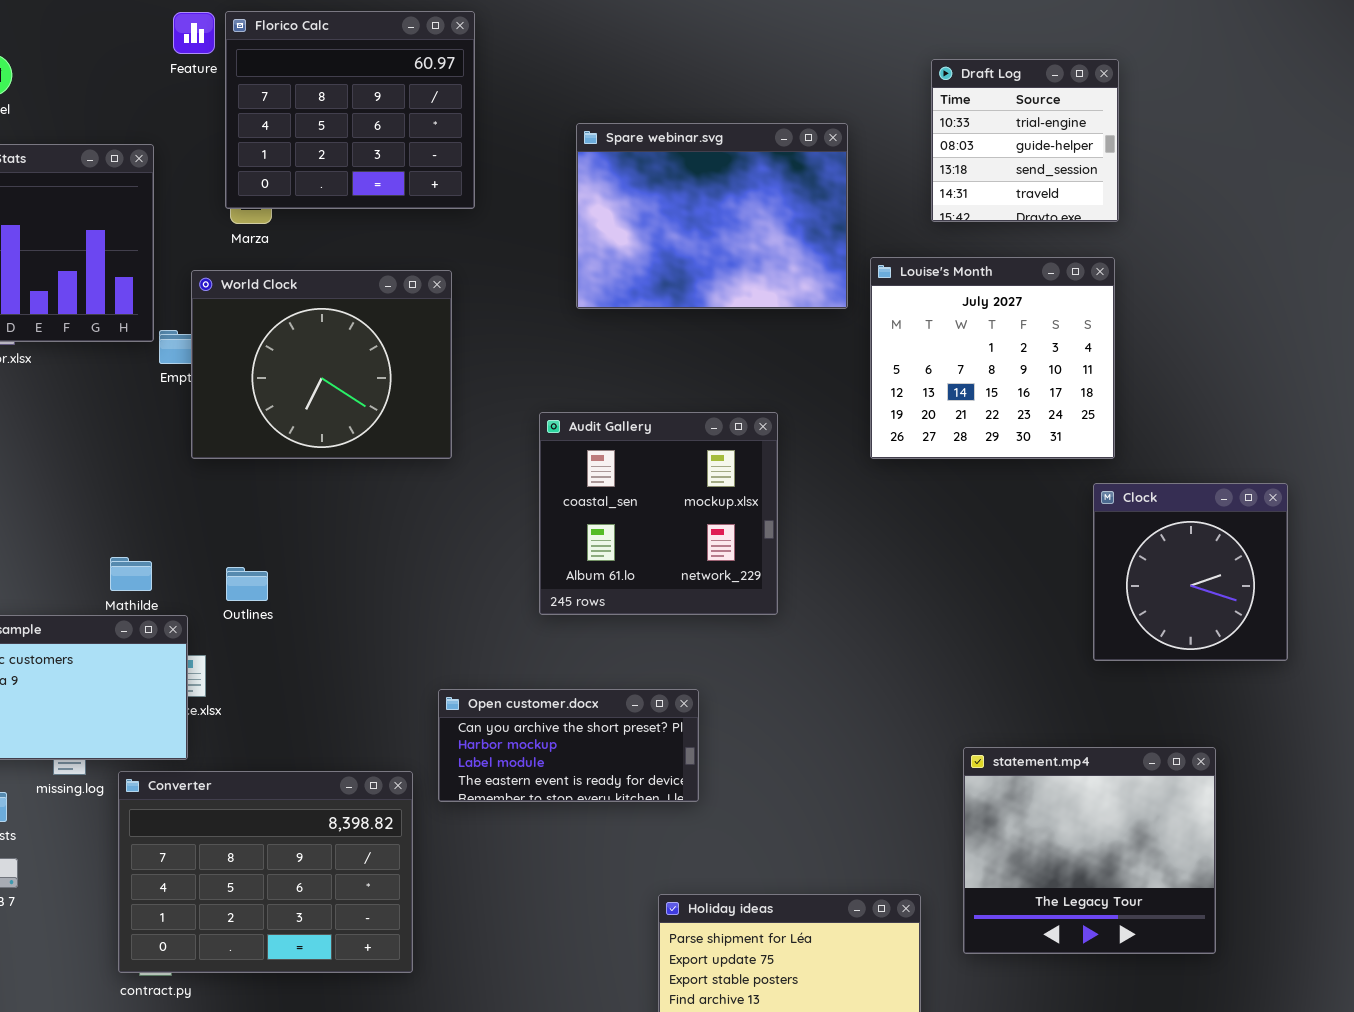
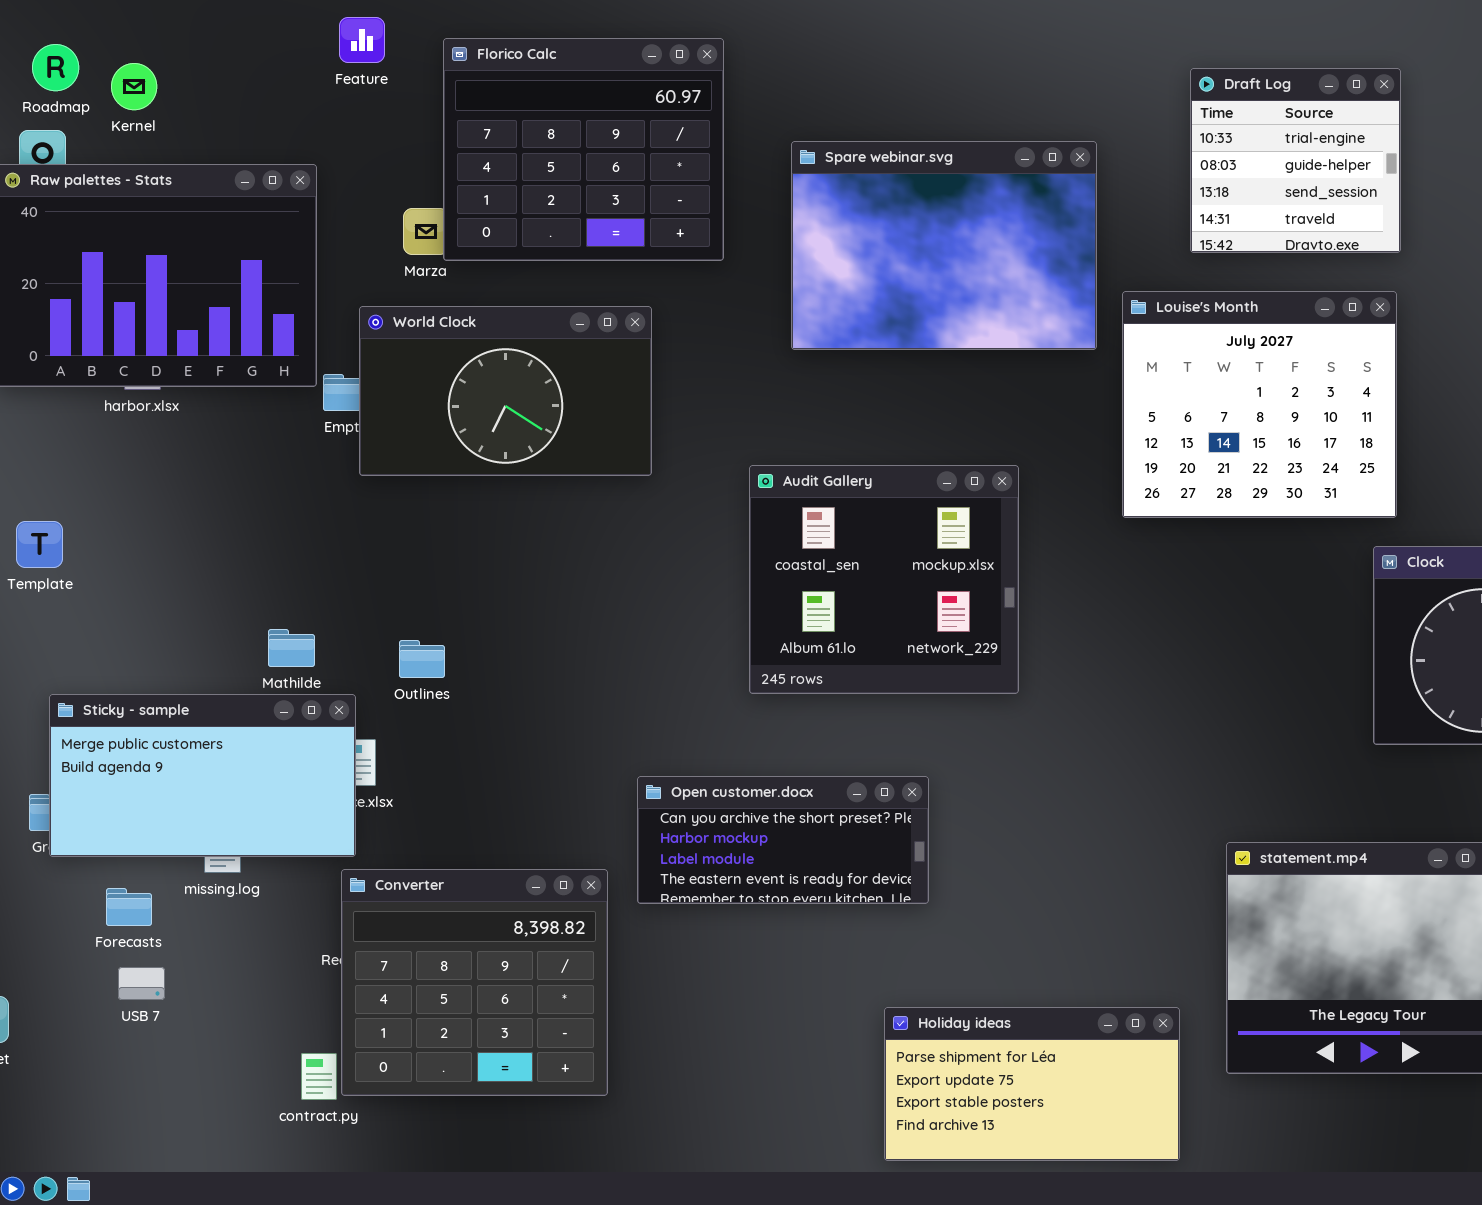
Florico Calc: [225,11,475,209] -> [443,38,724,261], moved
World Clock: [191,270,452,459] -> [359,306,652,476], resized
Converter: [118,771,413,973] -> [341,869,608,1096], resized

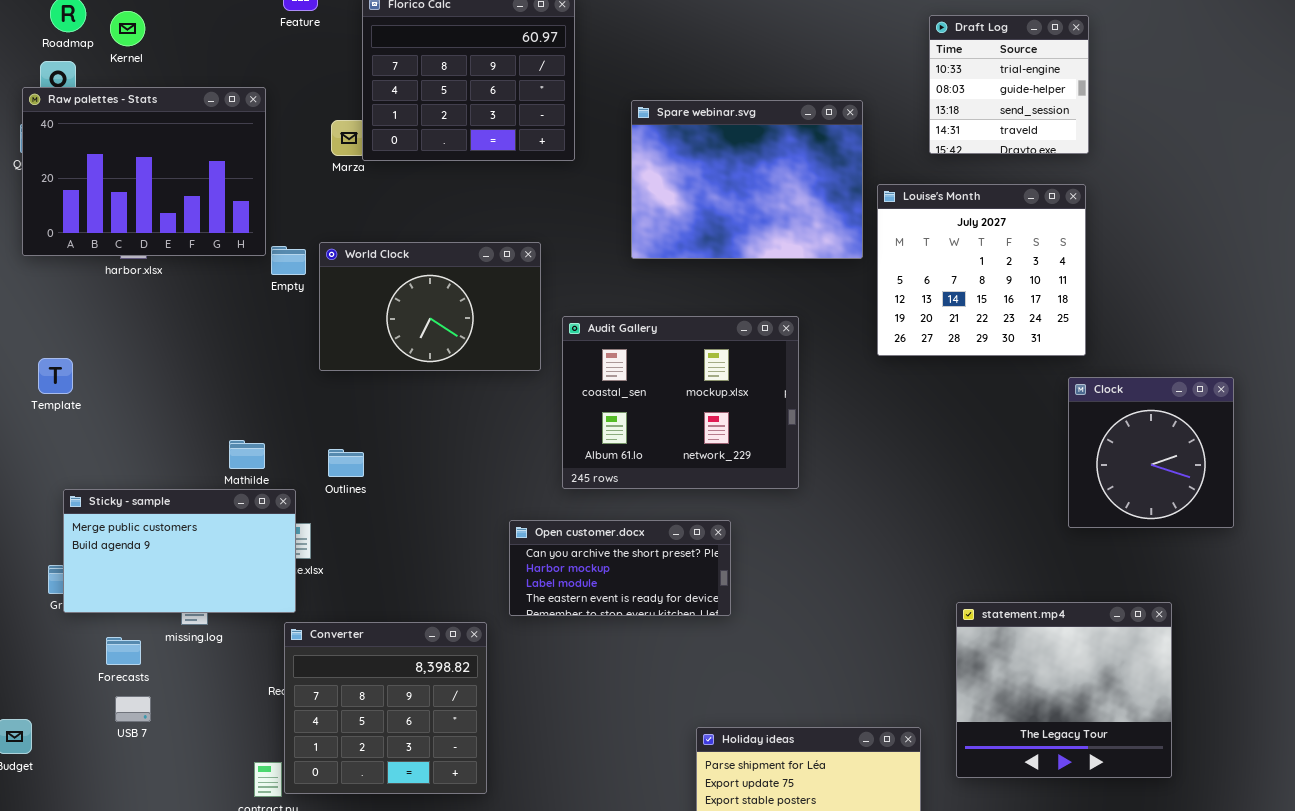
Spare webinar.svg: [791,141,1097,350] -> [631,100,863,259], moved
World Clock: [359,306,652,476] -> [319,242,541,371], moved
Audit Gallery: [749,465,1019,694] -> [562,316,799,489], resized
Open customer.docx: [637,776,929,904] -> [509,520,731,616], moved

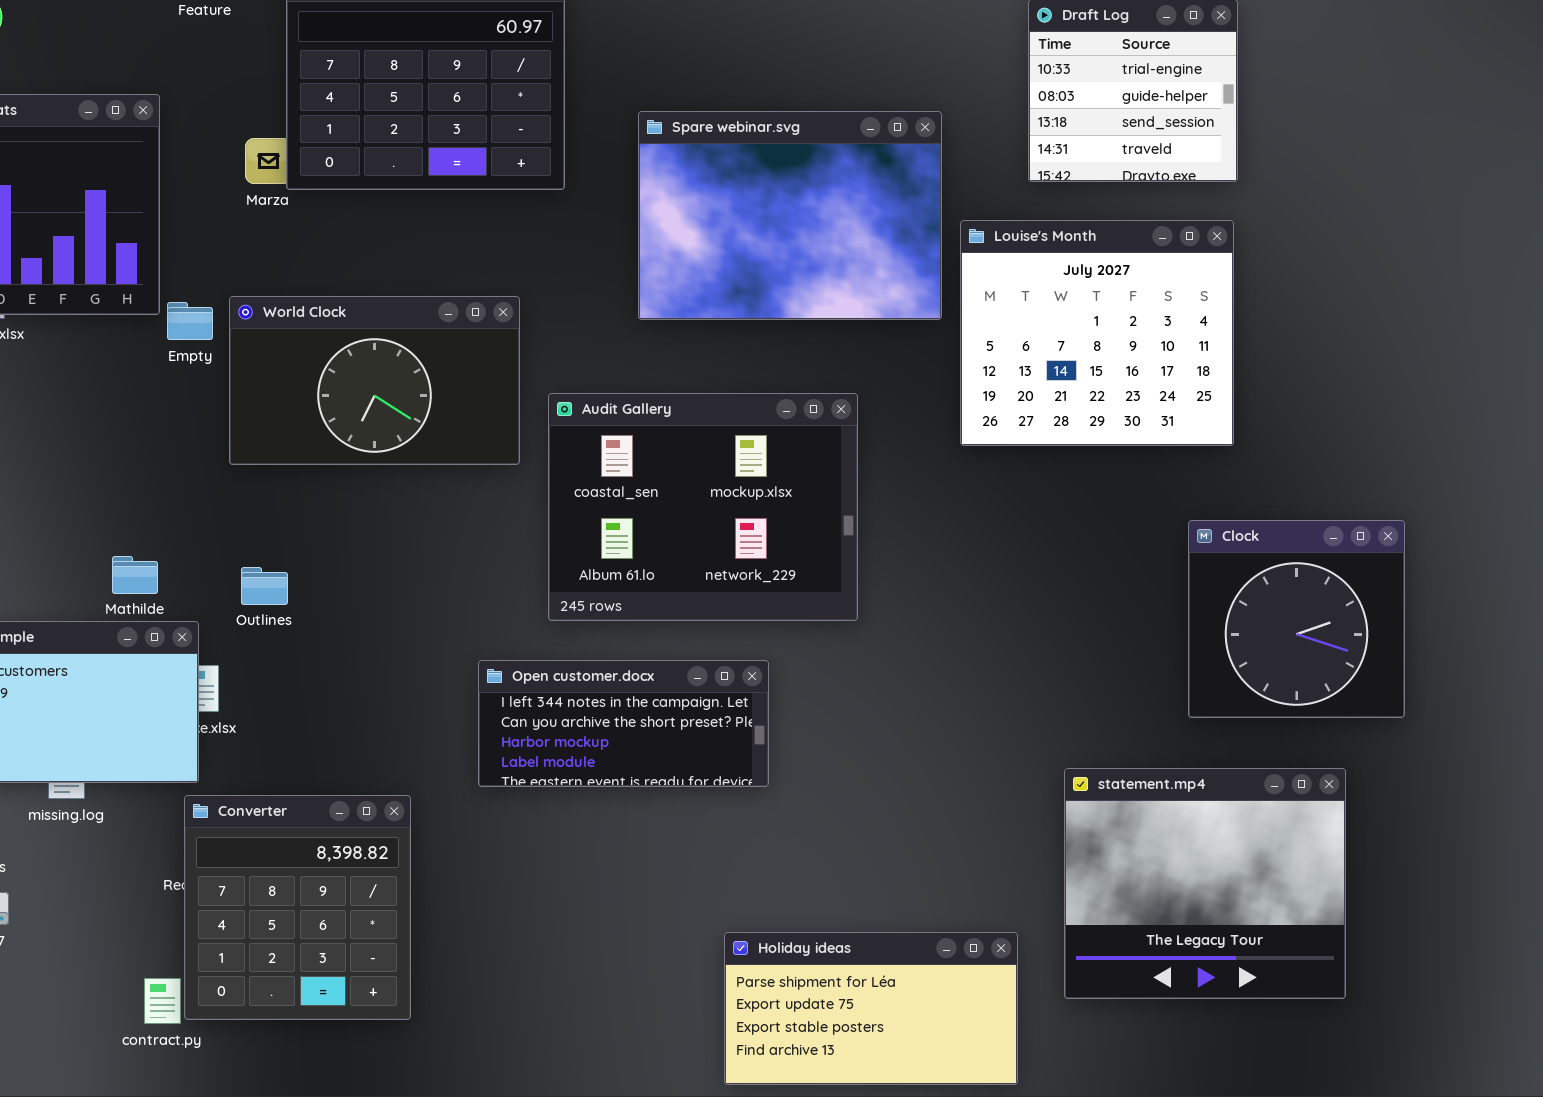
Clock: [1068,377,1234,528] -> [1188,520,1405,718], moved
Open customer.docx: [509,520,731,616] -> [478,660,769,787], scrolled up 1 row
Converter: [284,622,487,794] -> [184,795,411,1020], resized

